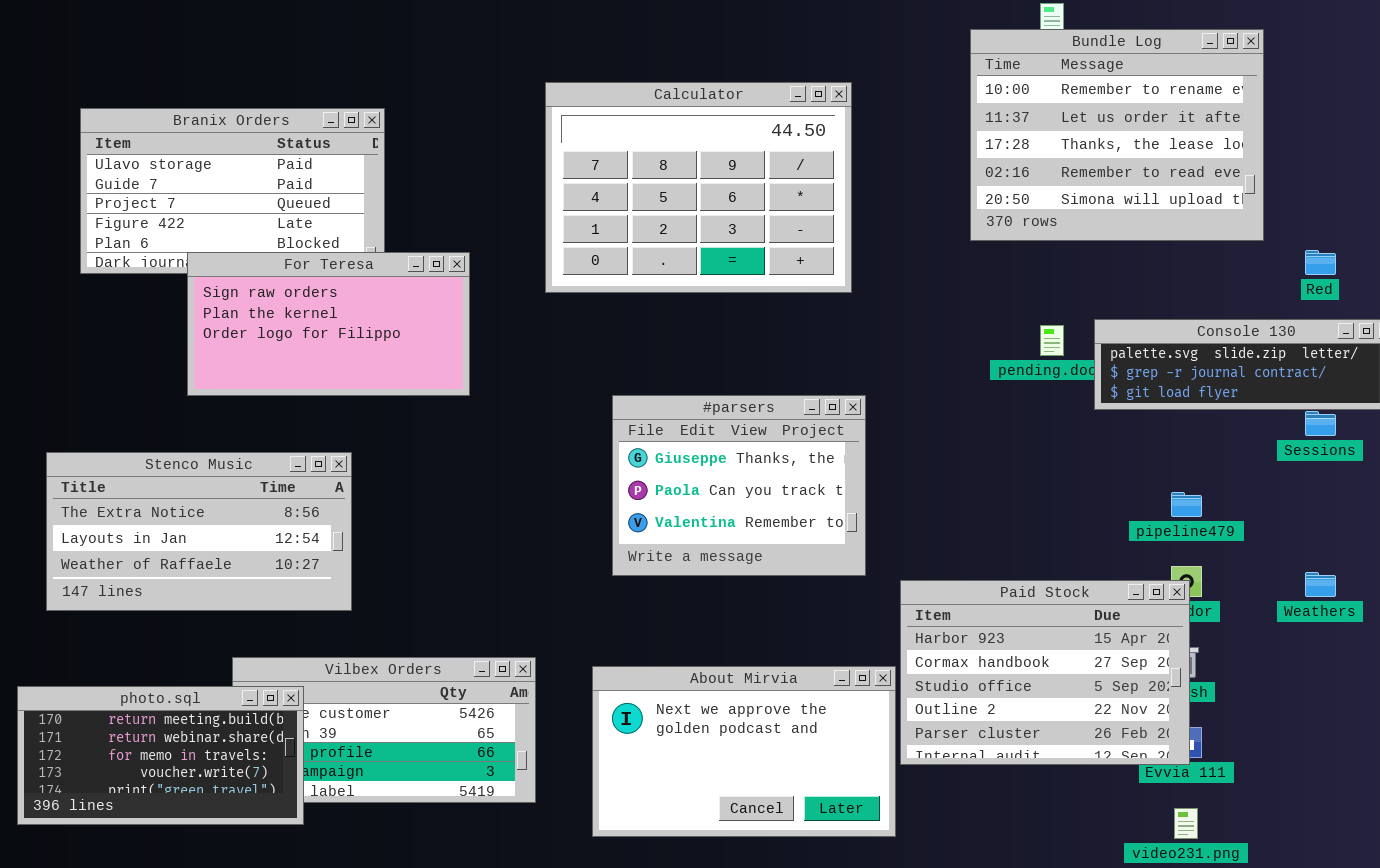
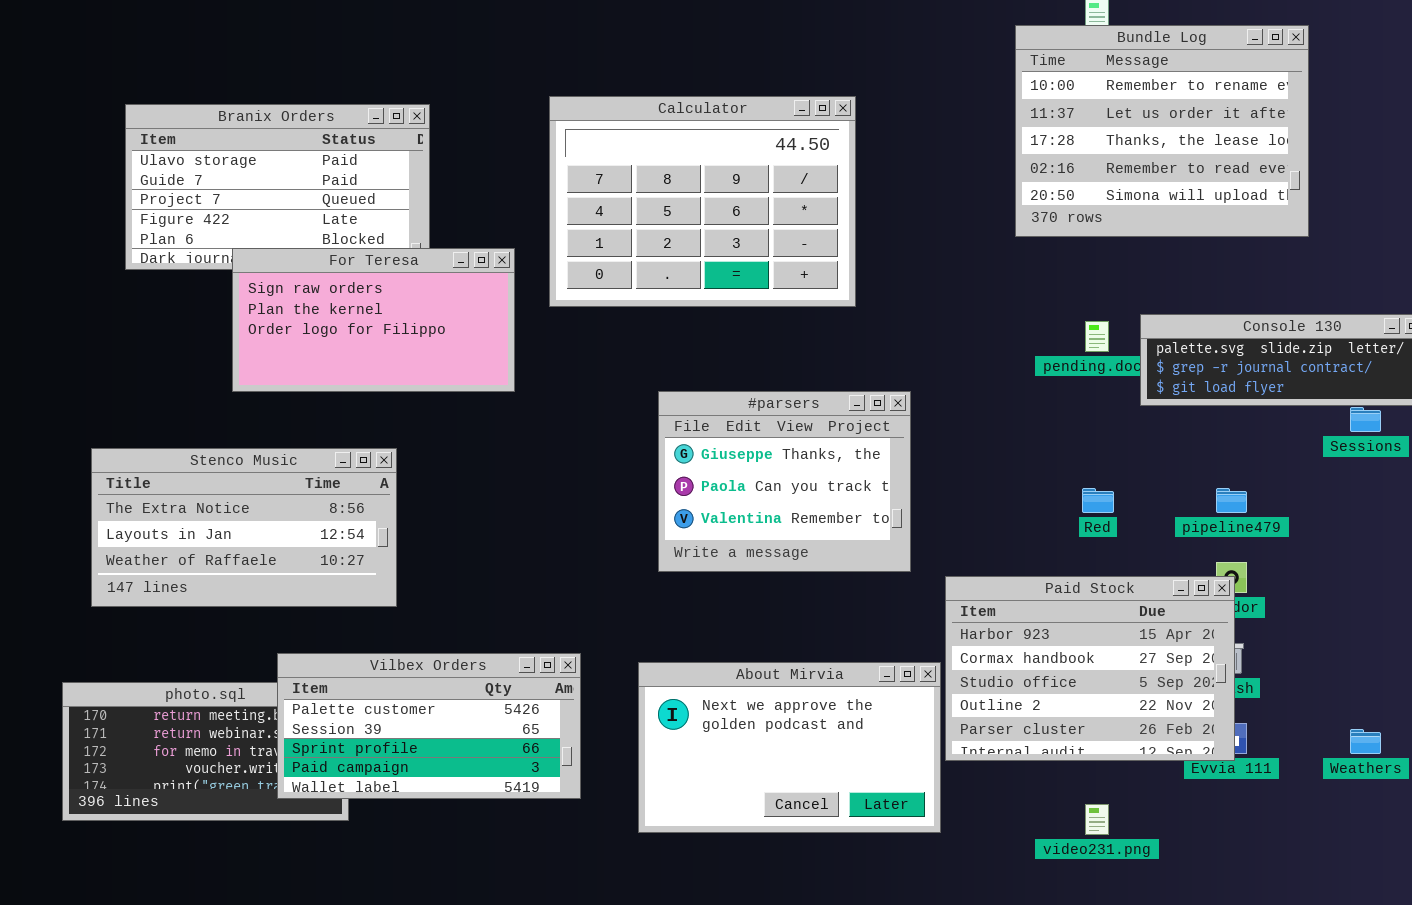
Calculator: [545,82,852,293] -> [549,96,856,307], moved
Red: [1305,250,1336,275] -> [1082,488,1114,513], moved
Weathers: [1305,572,1336,597] -> [1350,729,1381,754], moved
Vilbex Orders: [232,657,536,803] -> [277,653,581,799], raised
video231.png: [1174,808,1198,839] -> [1085,804,1109,835], moved

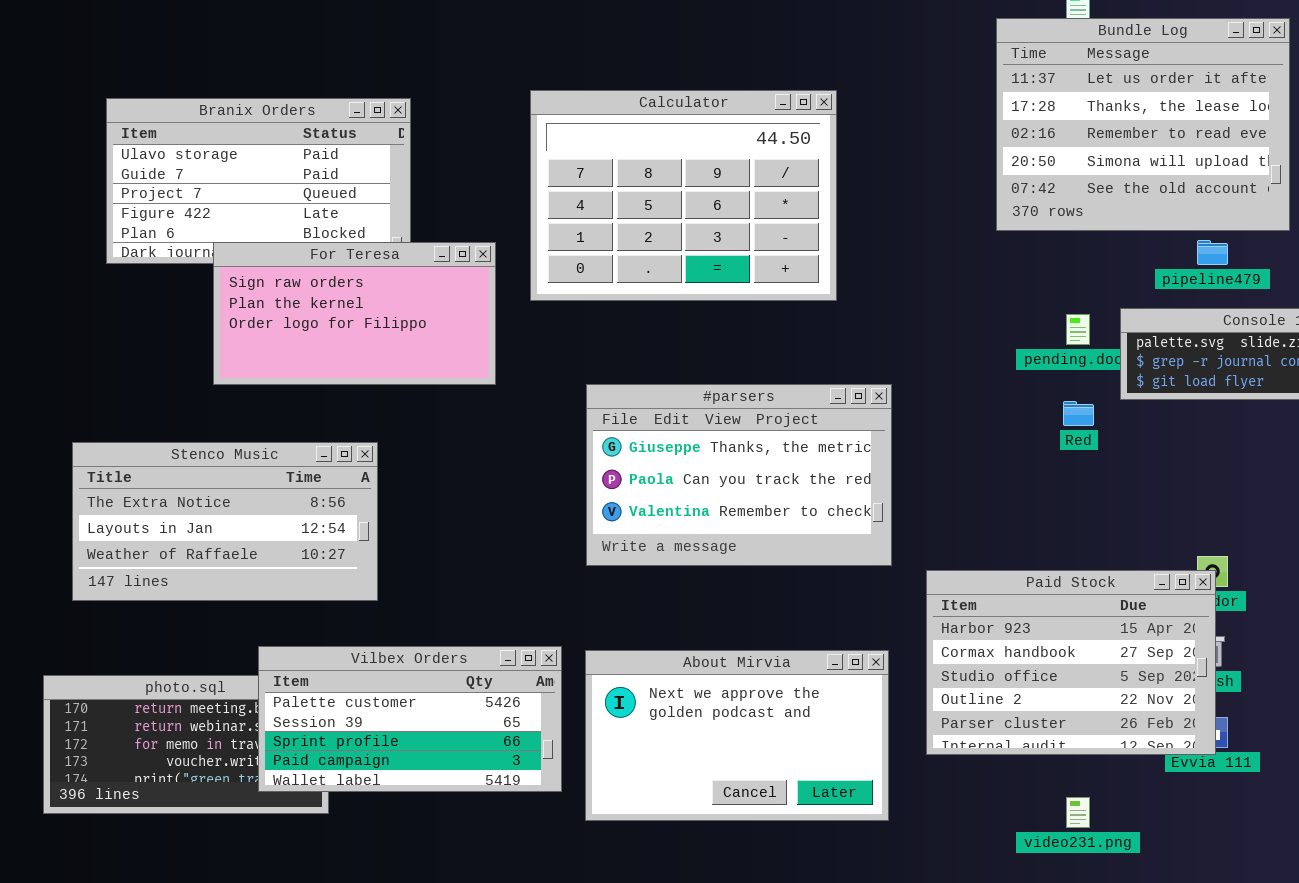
Bundle Log: [1015,25,1309,237] -> [996,18,1290,231], scrolled down 1 row
#parsers: [658,391,911,572] -> [586,384,892,566], resized
Red: [1082,488,1114,513] -> [1063,401,1094,426], moved
pipeline479: [1216,488,1247,513] -> [1197,240,1228,265], moved
About Mirvia: [638,662,941,833] -> [585,650,889,821], moved

